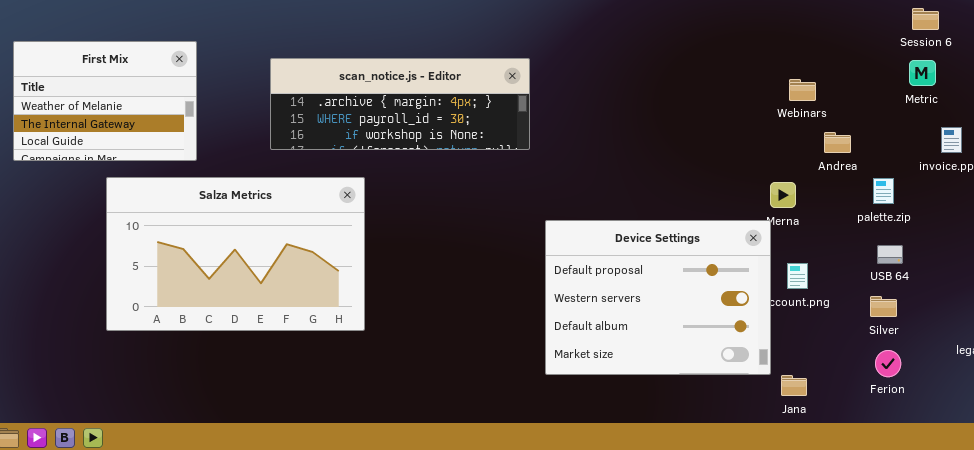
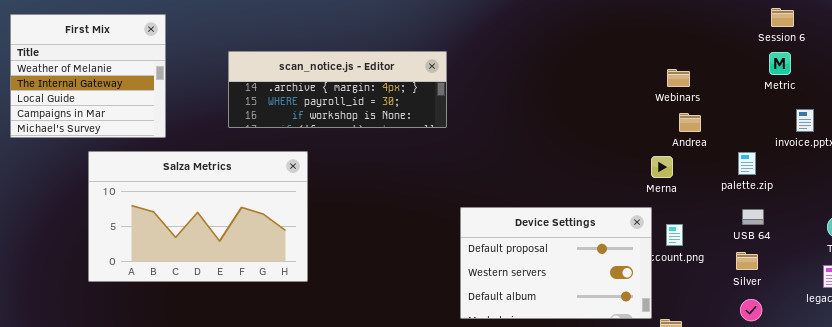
First Mix: [13,41,197,161] -> [10,14,166,138], resized
Andrea: [824,132,851,153] -> [679,113,701,132], moved
Device Settings: [545,220,771,375] -> [460,207,652,319], resized

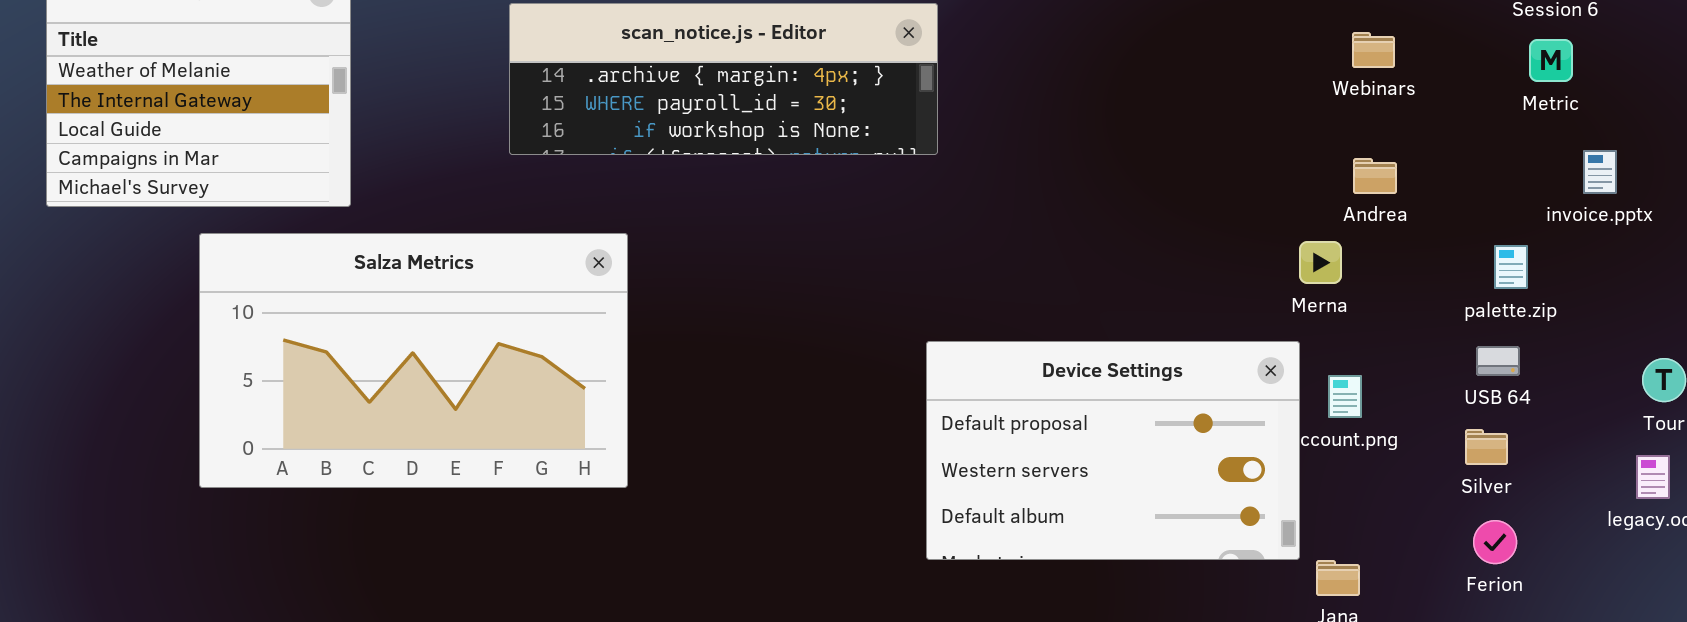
scan_notice.js - Editor: [228,51,447,128] -> [509,3,938,155], moved
Webinars: [667,69,690,87] -> [1352,32,1395,68], moved
palette.zip: [738,152,756,175] -> [1494,245,1528,289], moved

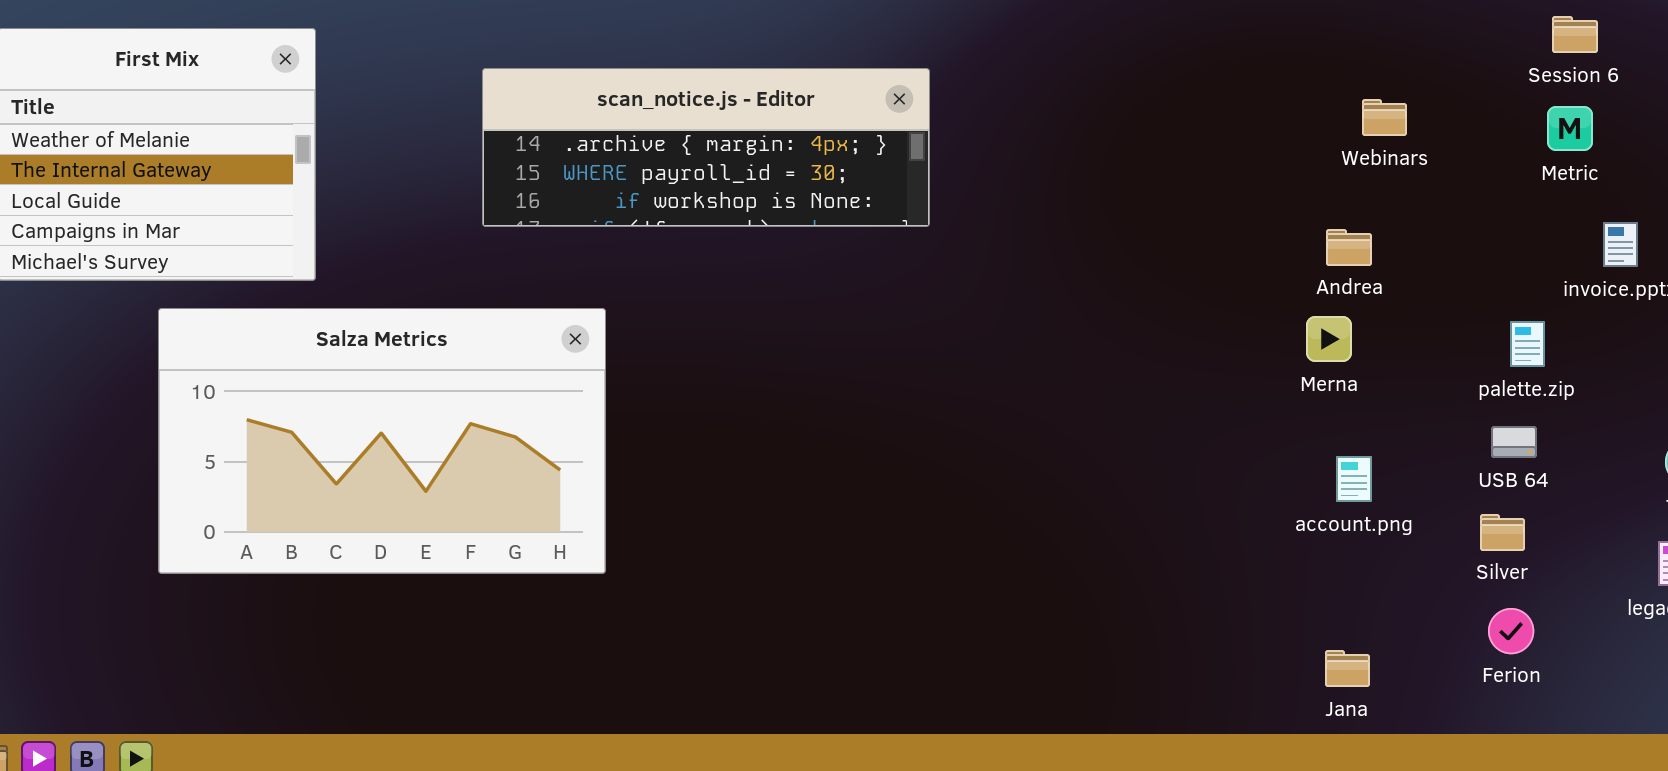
Andrea: [1353,158,1397,194] -> [1326,229,1372,266], moved
Device Settings: [926,341,1300,560] -> none, closed

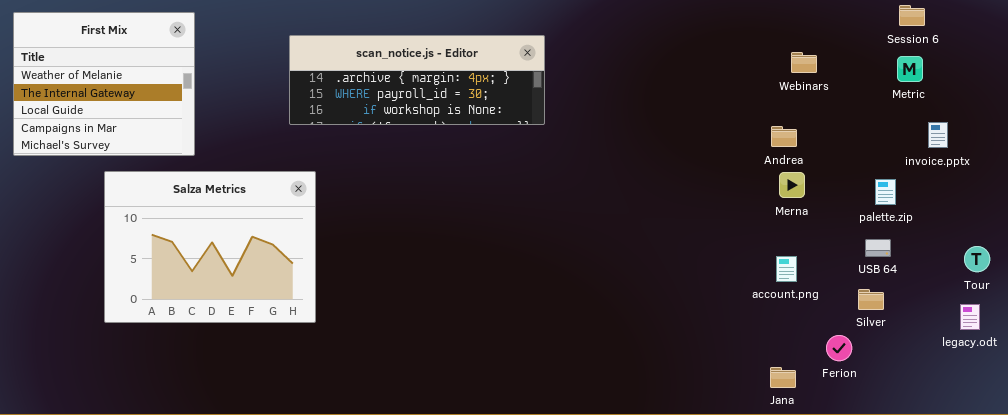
Salza Metrics: [158,308,606,574] -> [104,171,316,323], resized
Merna: [1306,316,1352,362] -> [779,172,805,198], moved
Ferion: [1488,608,1534,654] -> [826,335,852,361], moved

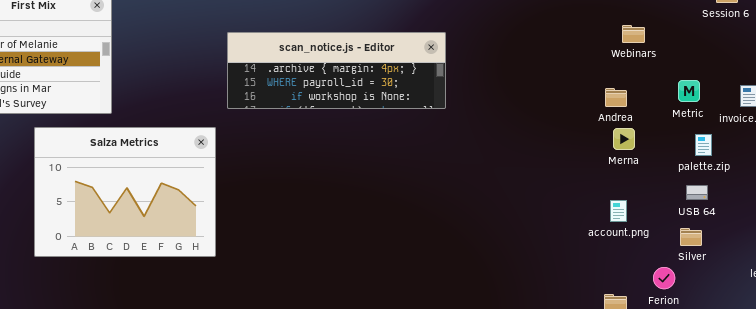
scan_notice.js - Editor: [289,35,545,125] -> [227,32,446,109], moved
Metric: [897,56,923,82] -> [678,80,700,102], moved

